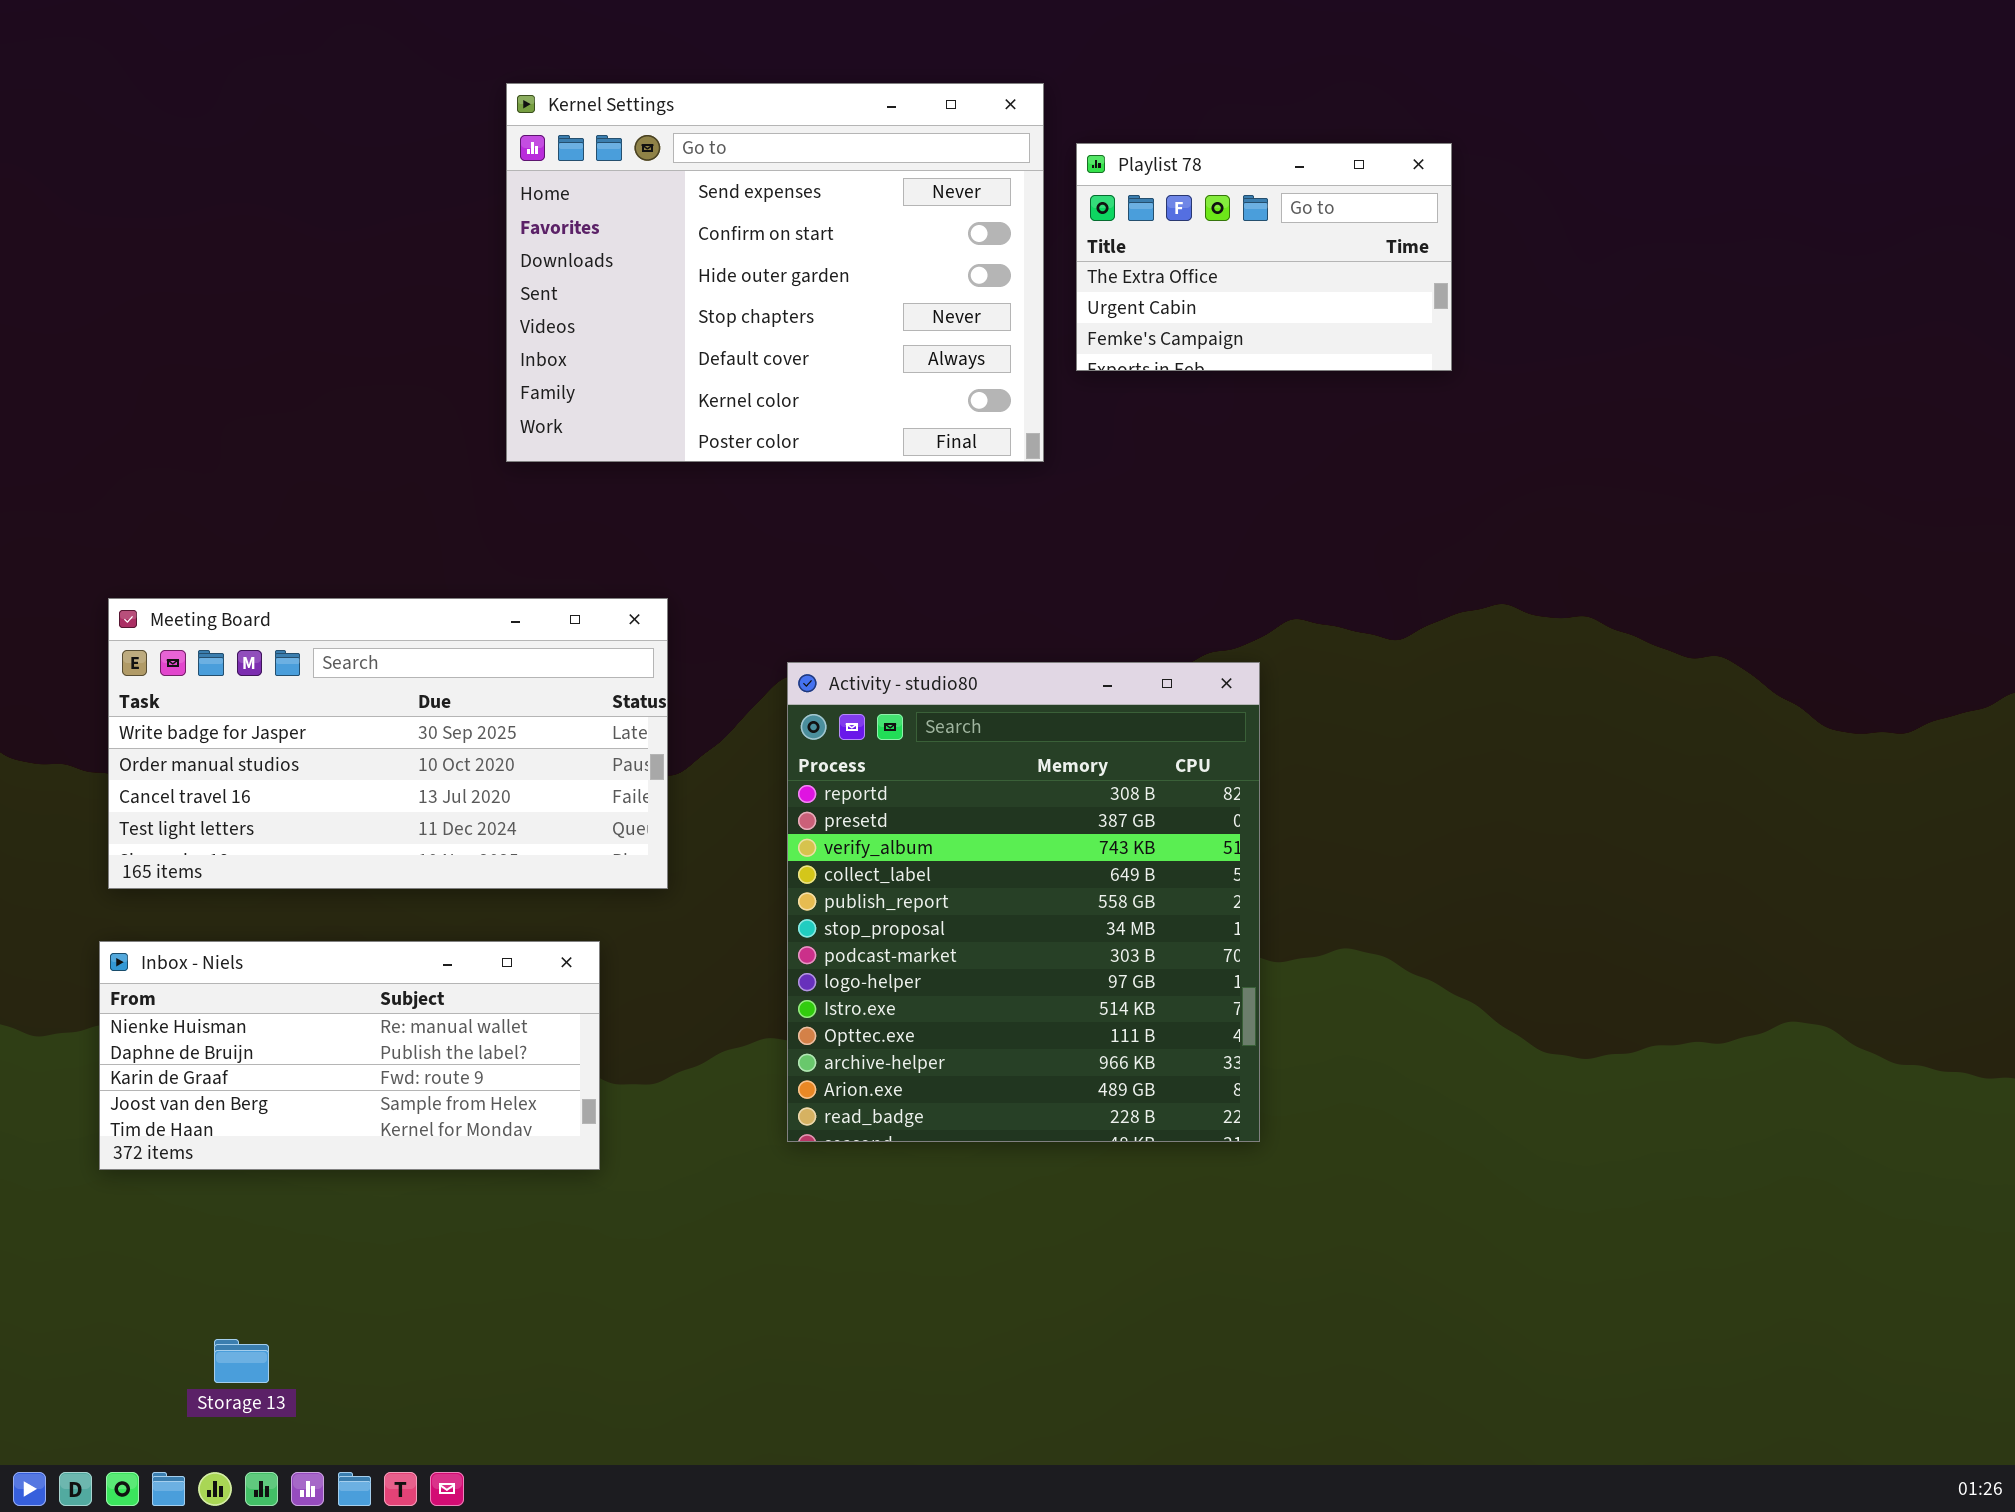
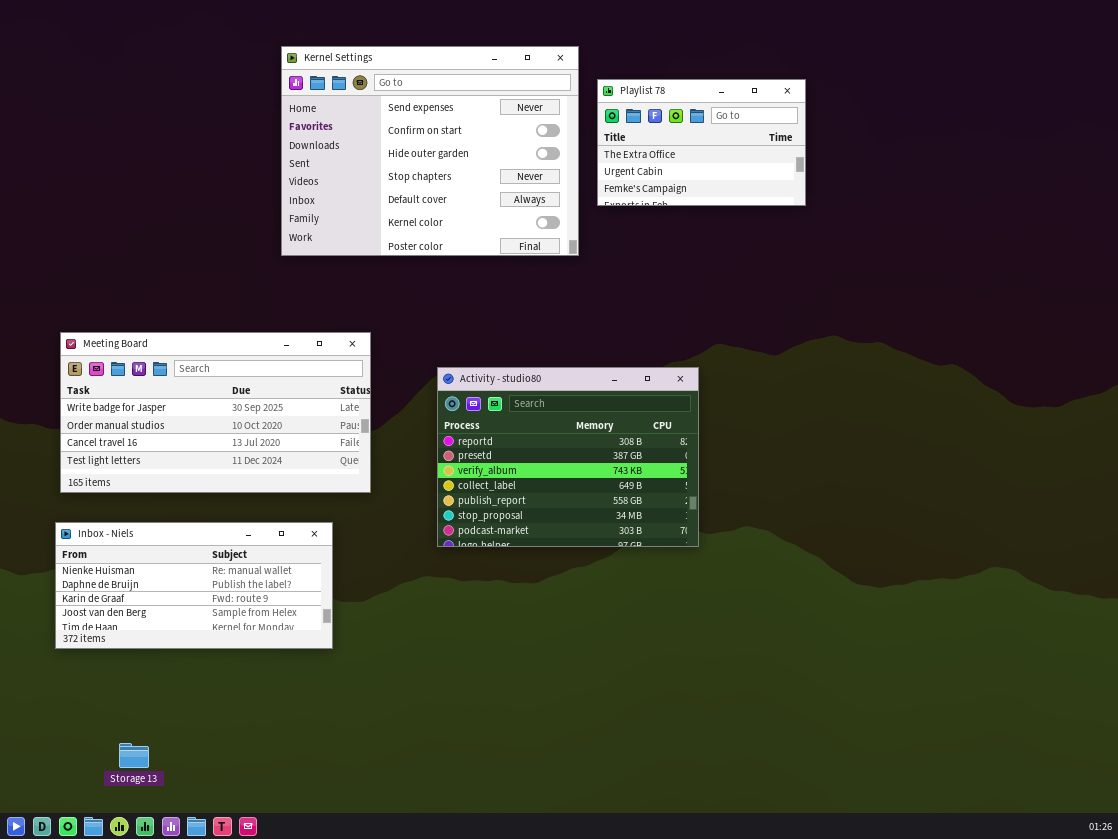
Activity - studio80: [787,662,1260,1142] -> [437,367,699,547], resized

